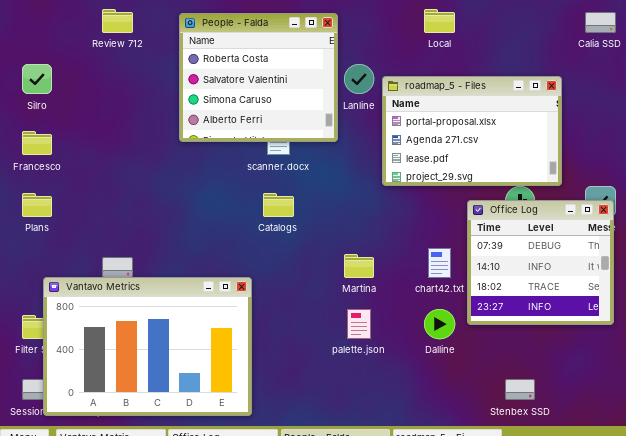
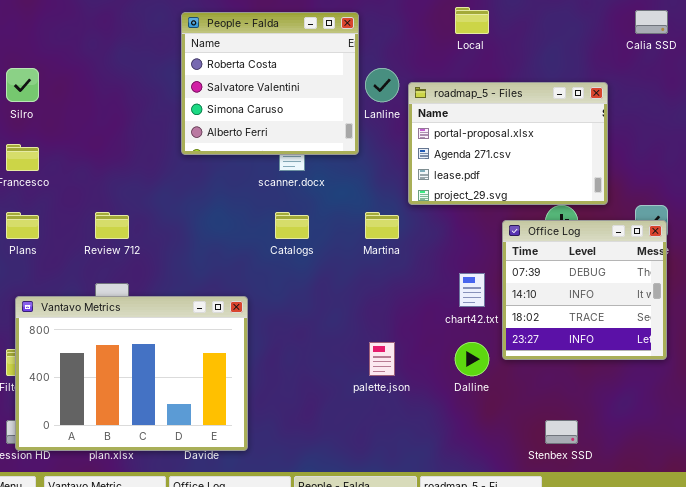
Review 712: [102,9,133,33] -> [95,212,129,239], moved
Martina: [344,254,374,278] -> [365,212,399,239], moved
Vantavo Metrics: [43,277,252,416] -> [15,296,248,451], moved

